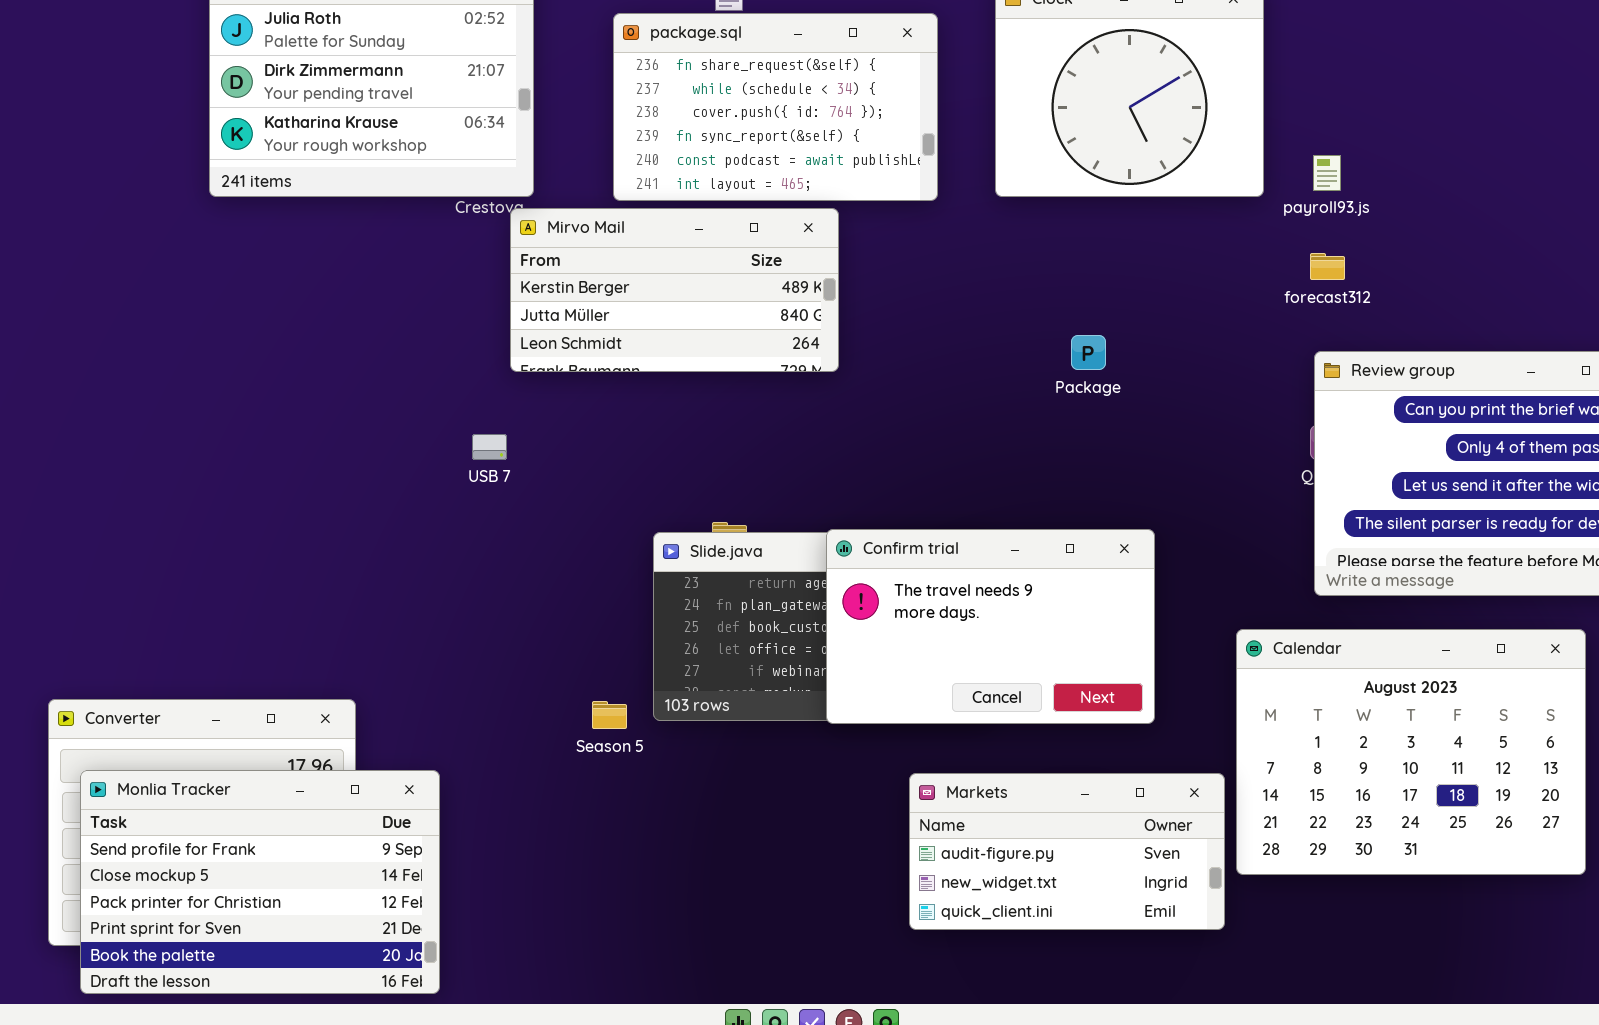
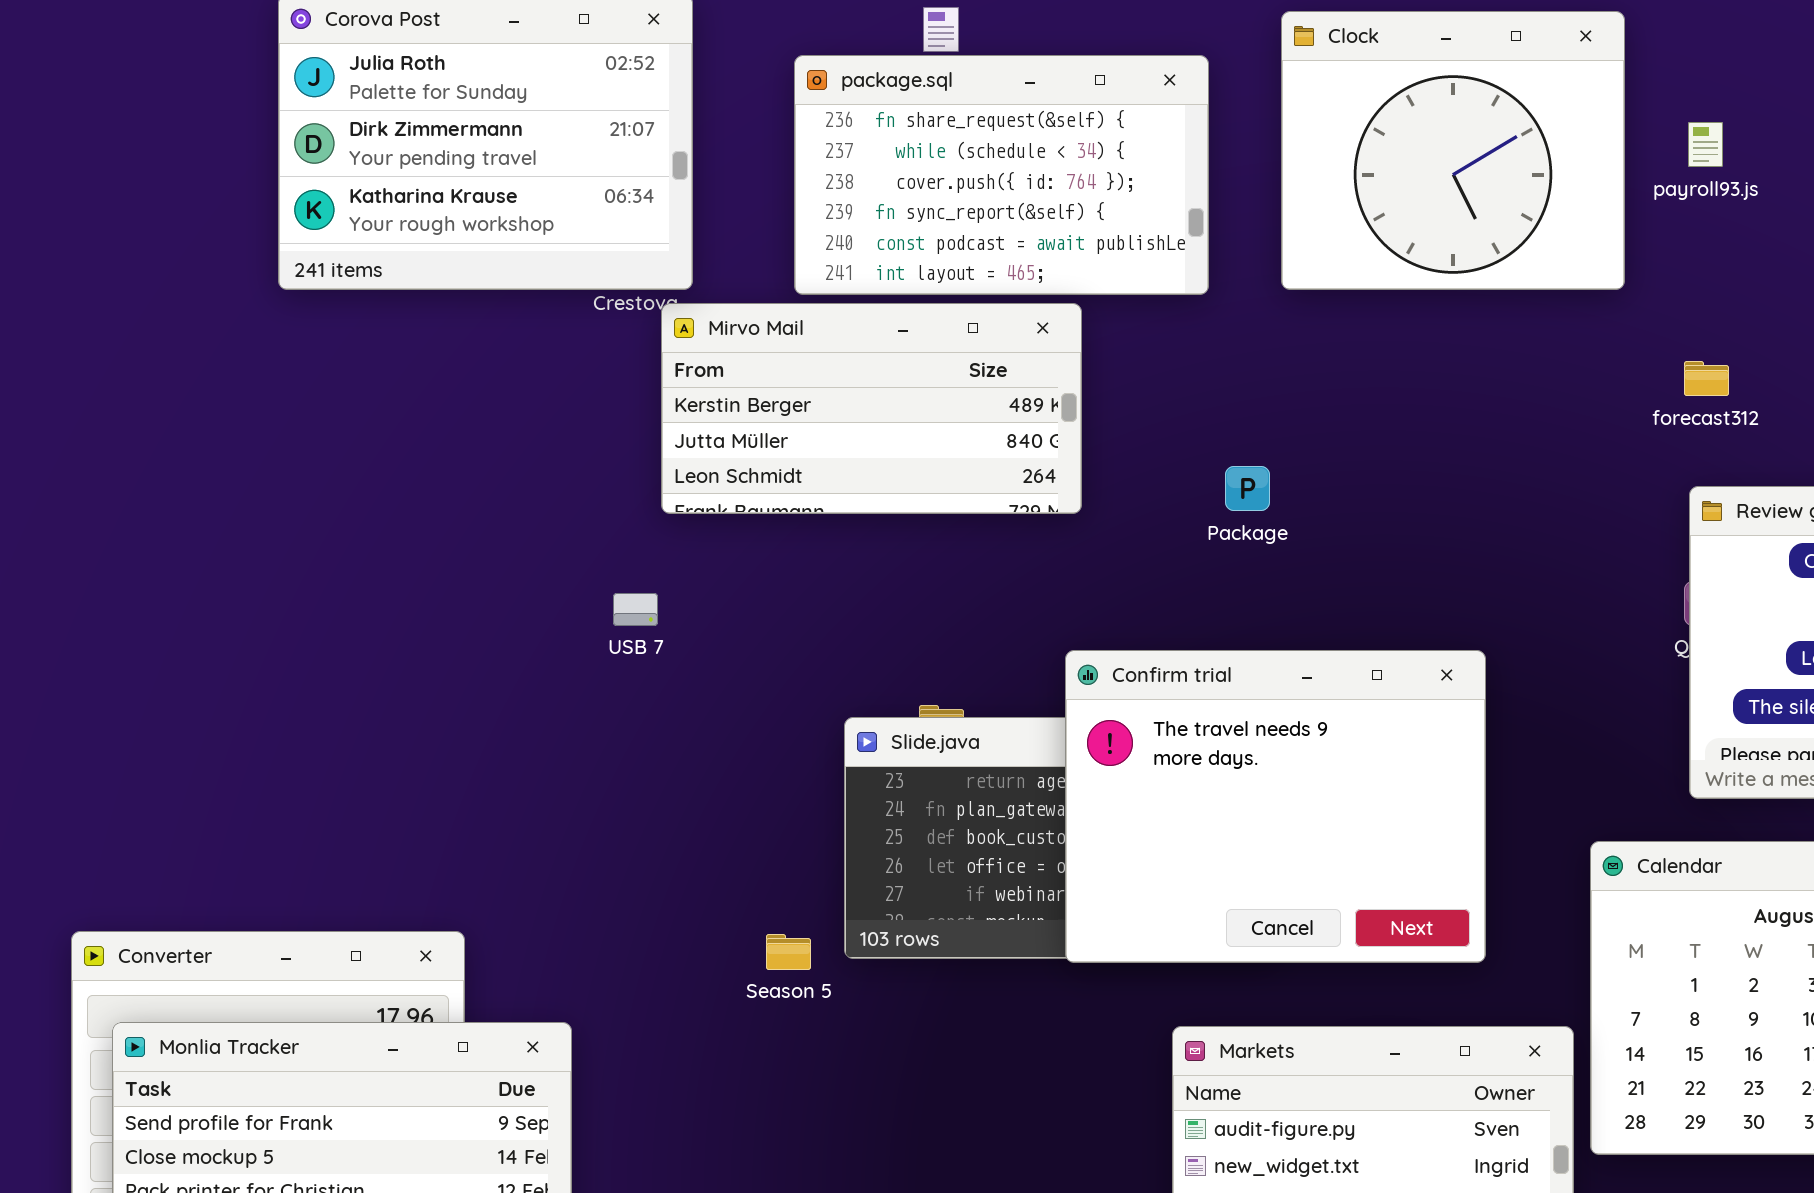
payroll93.js: [1313,155,1341,191] -> [1688,122,1723,167], moved
Package: [1071,335,1106,370] -> [1225,466,1270,511], moved
Confirm trial: [826,529,1155,724] -> [1065,650,1486,963], resized

